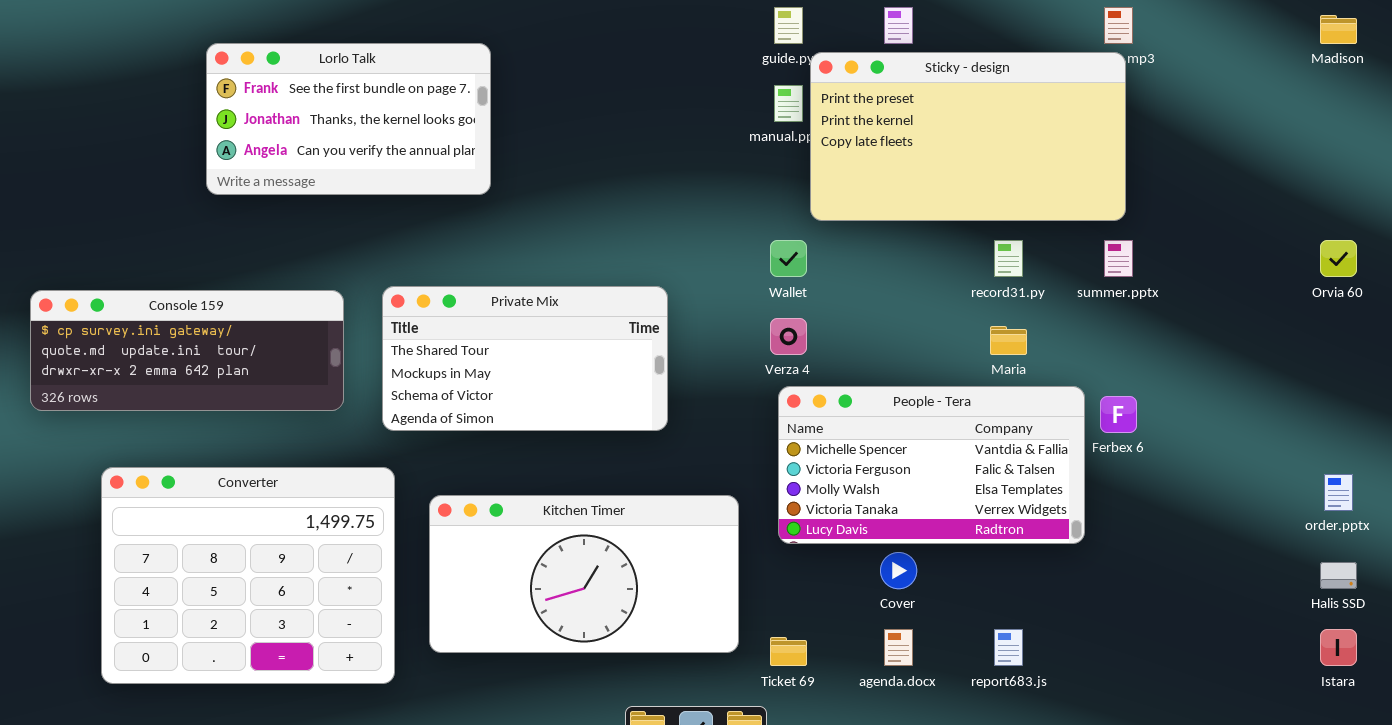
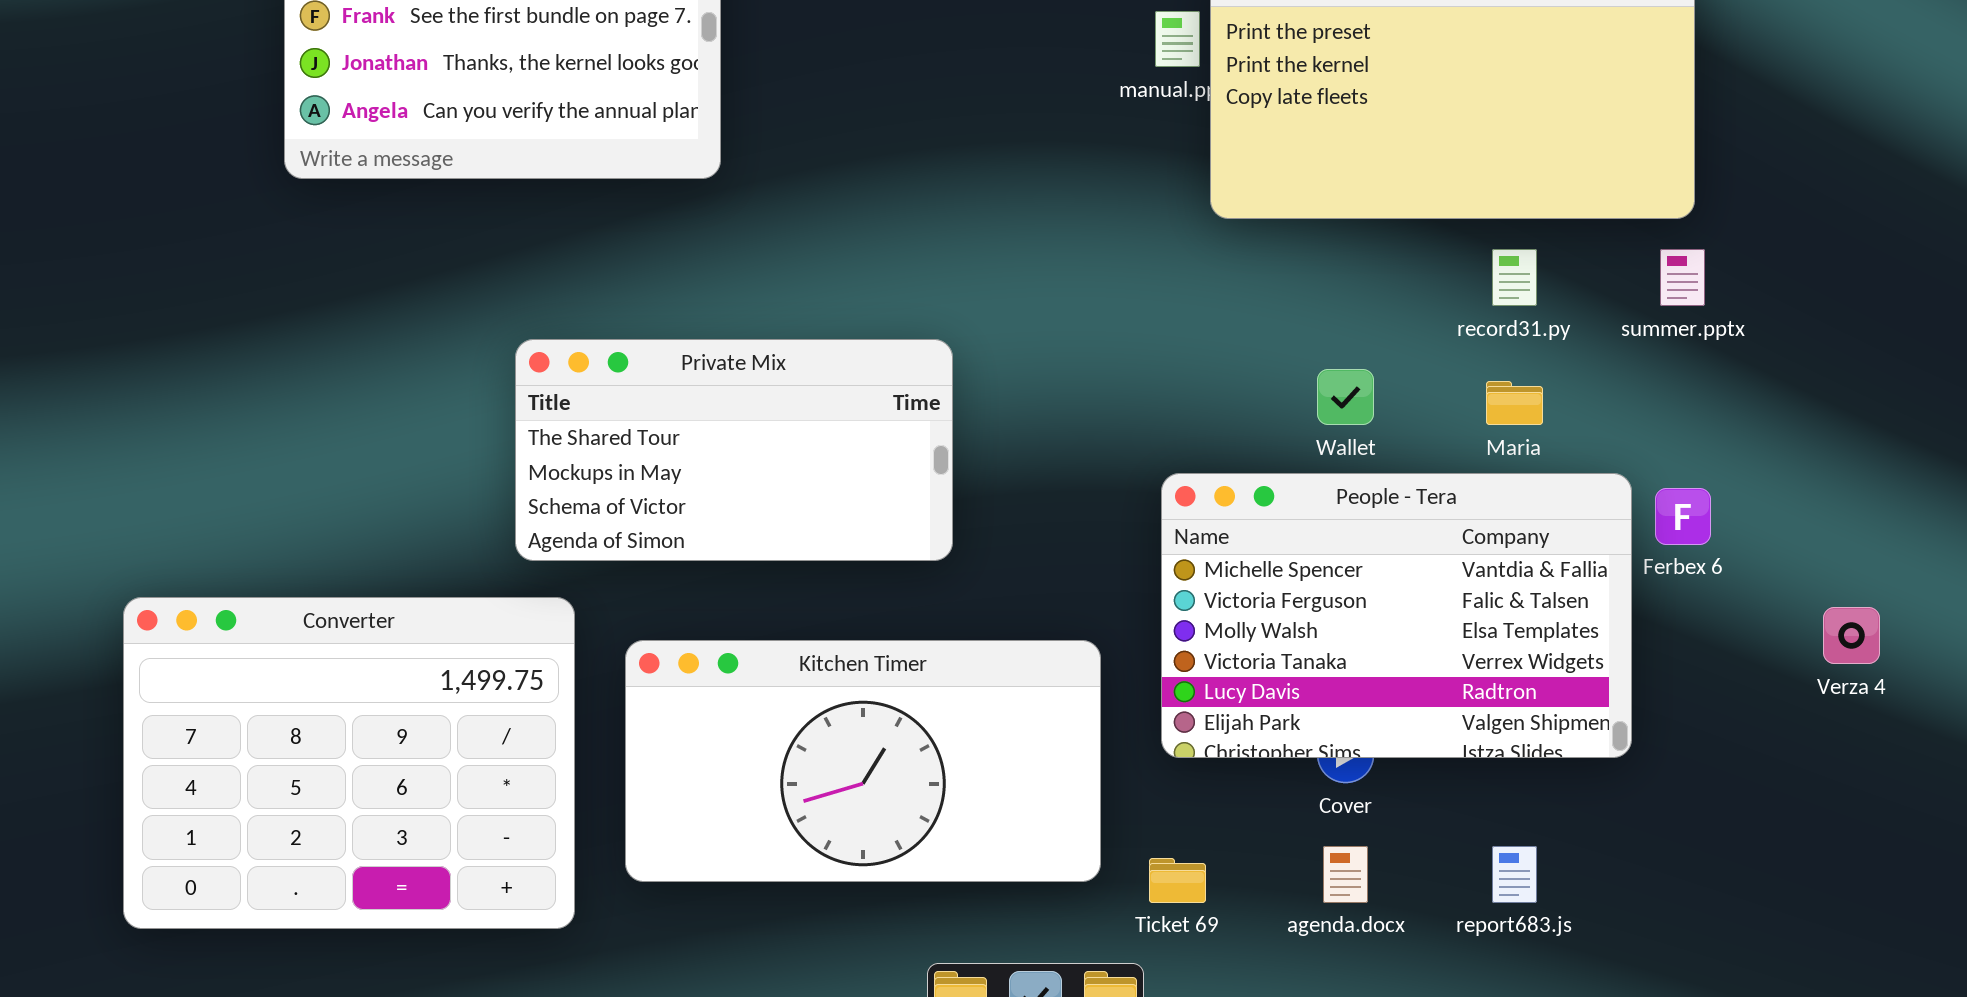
Wallet: [770,240,807,277] -> [1317,369,1374,425], moved
Private Mix: [382,286,668,431] -> [515,339,953,561], moved
Console 159: [30,290,344,411] -> none, closed
Verza 4: [770,318,807,355] -> [1823,607,1880,664], moved
People - Tera: [778,386,1085,544] -> [1161,473,1632,758], resized

